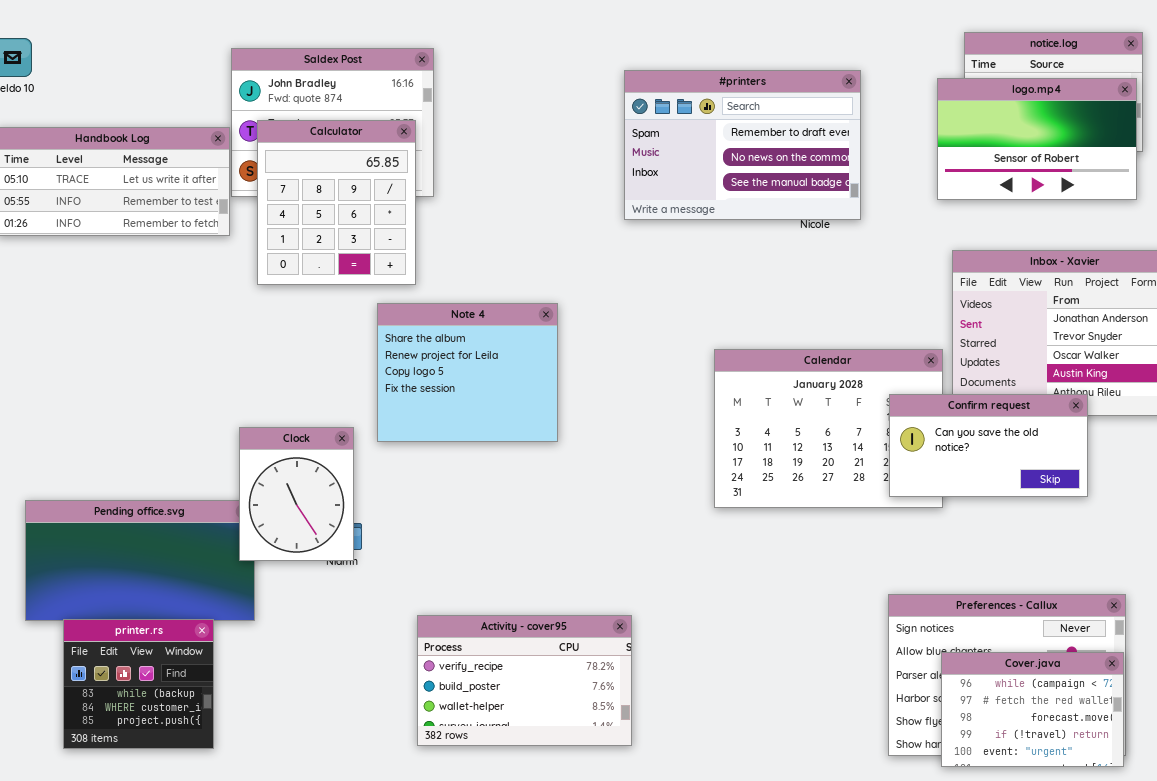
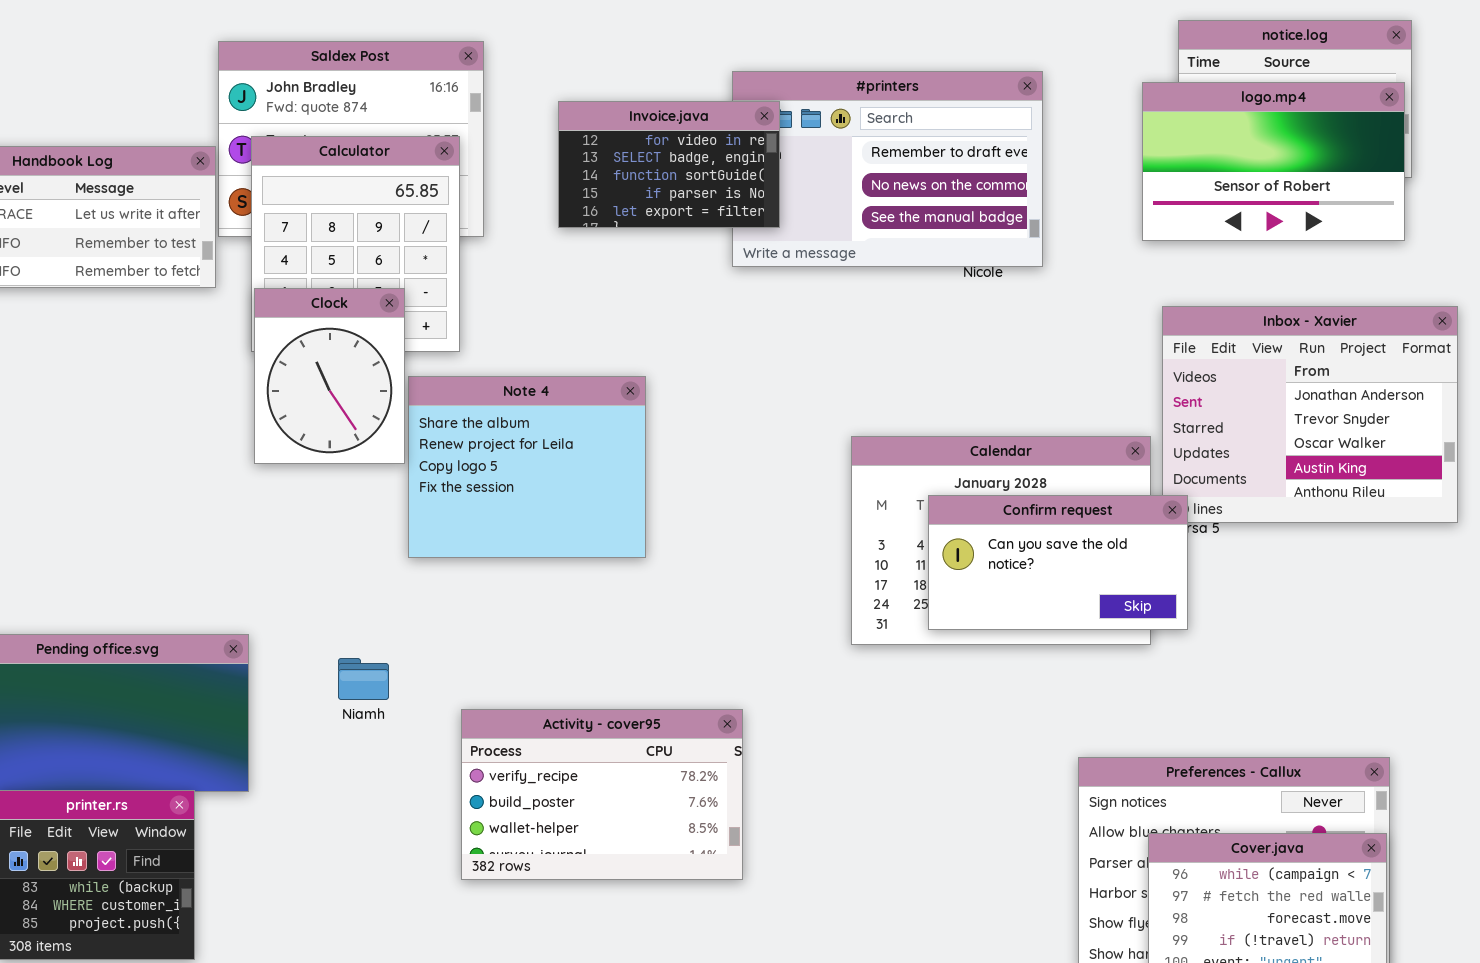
Invoice.java: none -> [558,101,780,228], opened
Confirm request: [889,394,1088,497] -> [928,495,1188,630], moved
Clock: [239,427,354,561] -> [254,288,405,464], moved
Activity - cover95: [417,615,632,746] -> [461,709,743,880], moved

